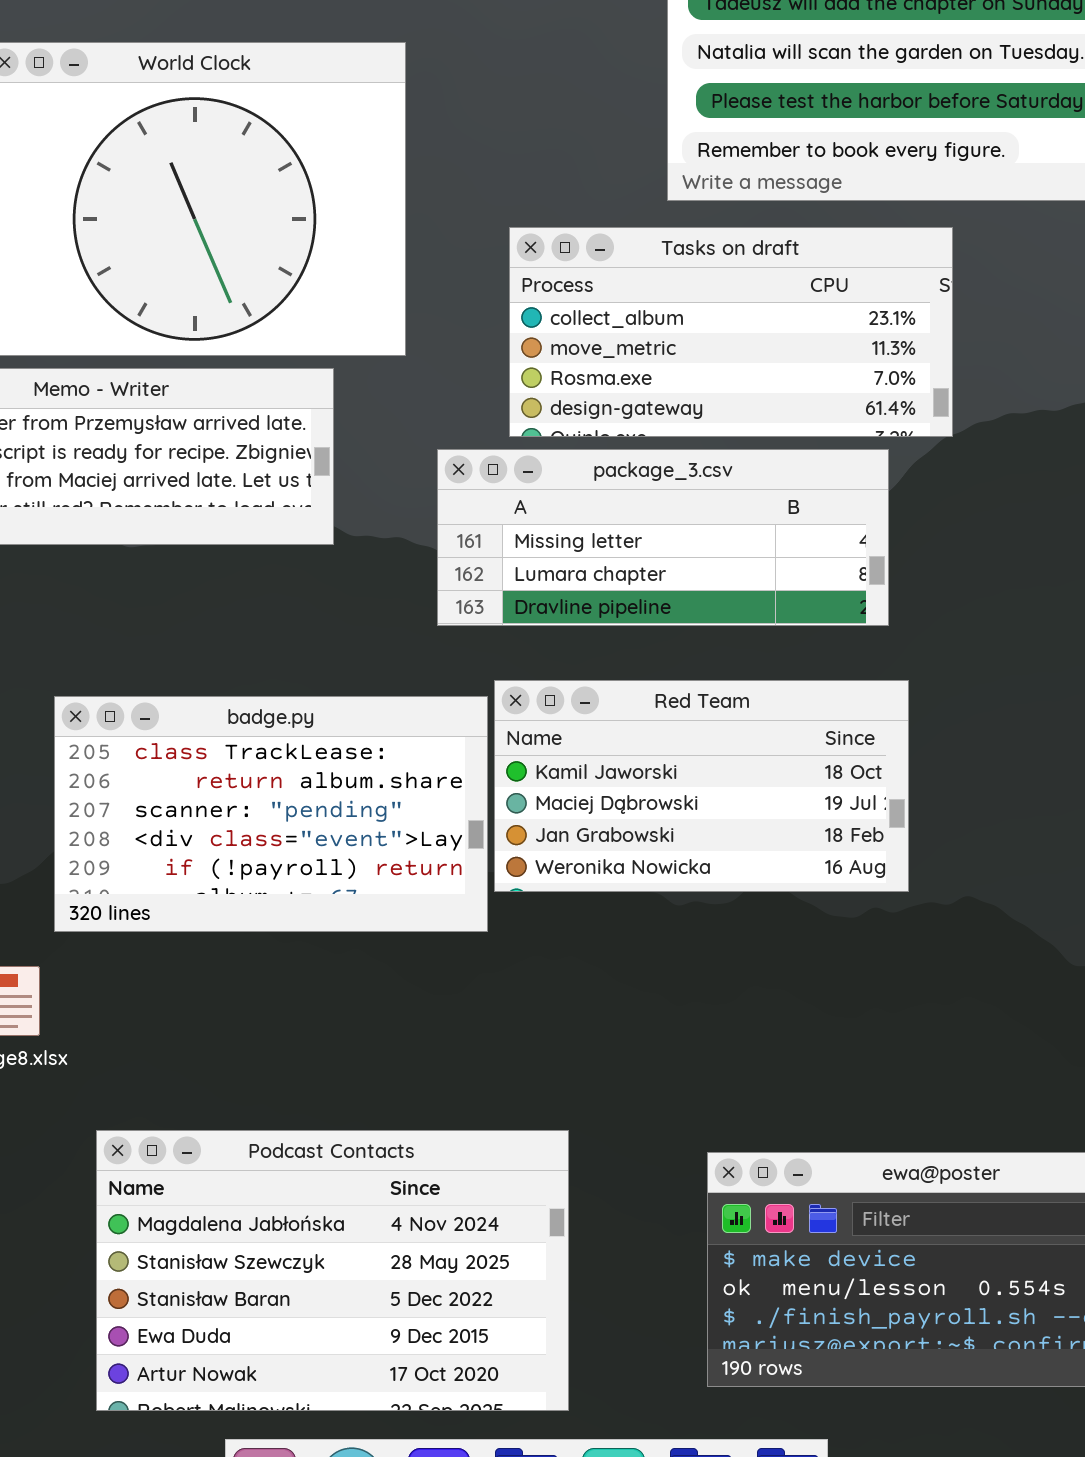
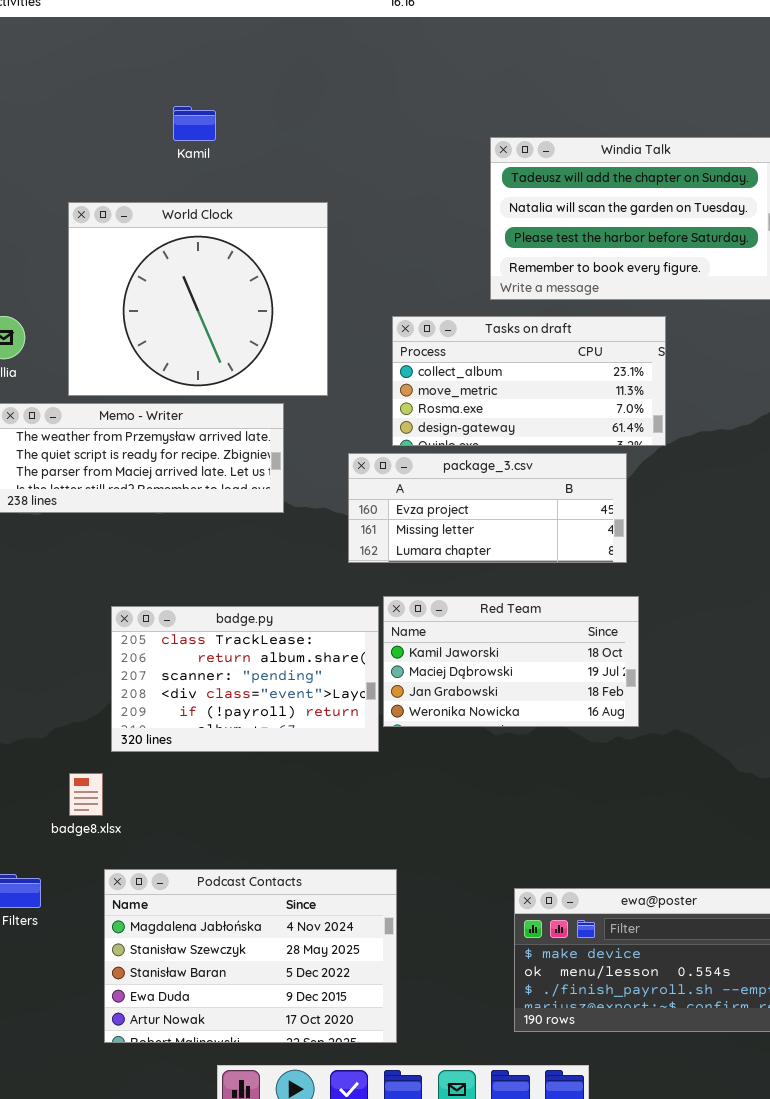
package_3.csv: [437,449,889,626] -> [348,453,627,563], scrolled up 1 row
Podcast Contacts: [96,1130,569,1411] -> [104,869,397,1043], moved

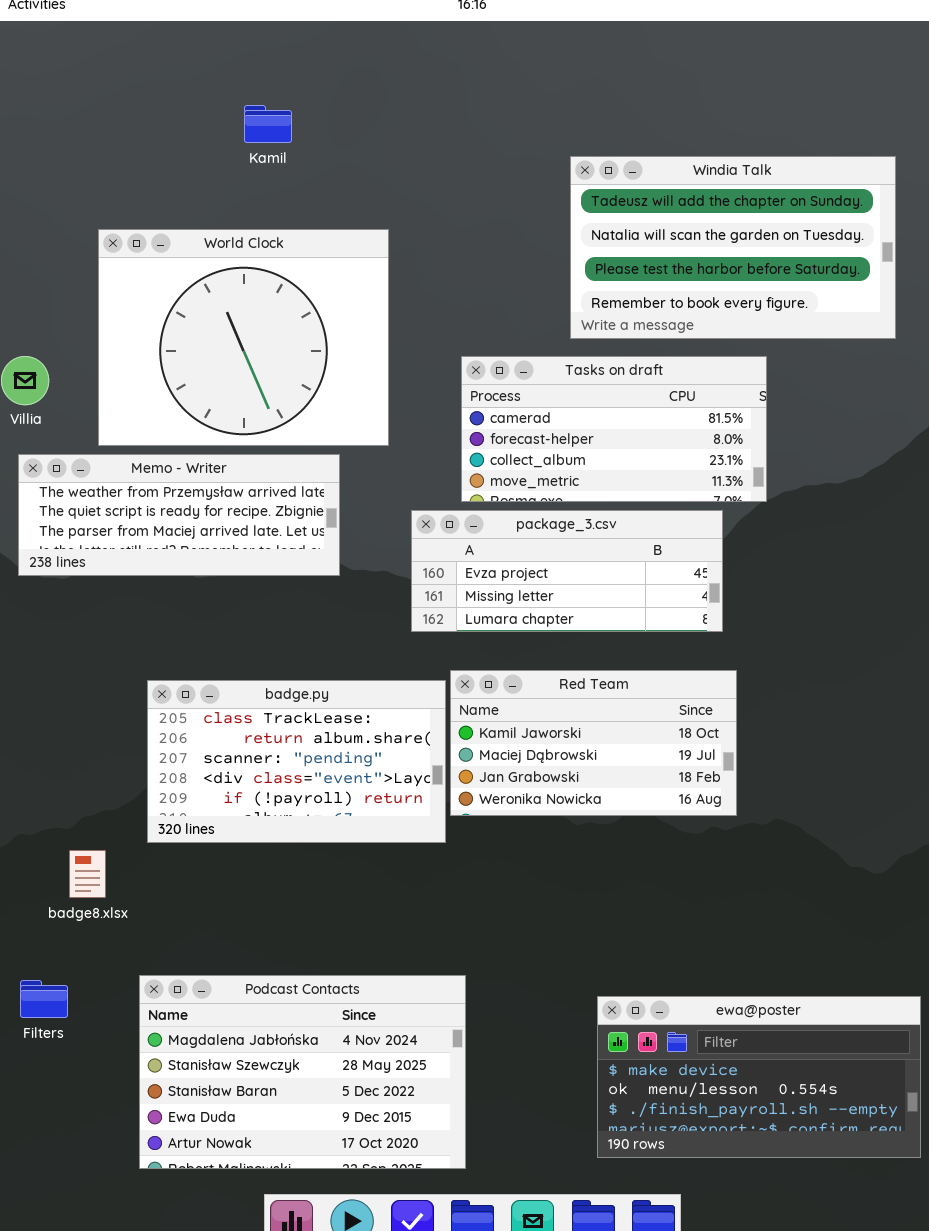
Kamil: [173,106,216,141] -> [244,105,292,143], moved
Tasks on draft: [392,316,666,446] -> [461,356,767,502], scrolled up 2 rows
badge8.xlsx: [69,773,103,816] -> [69,850,106,898], moved

